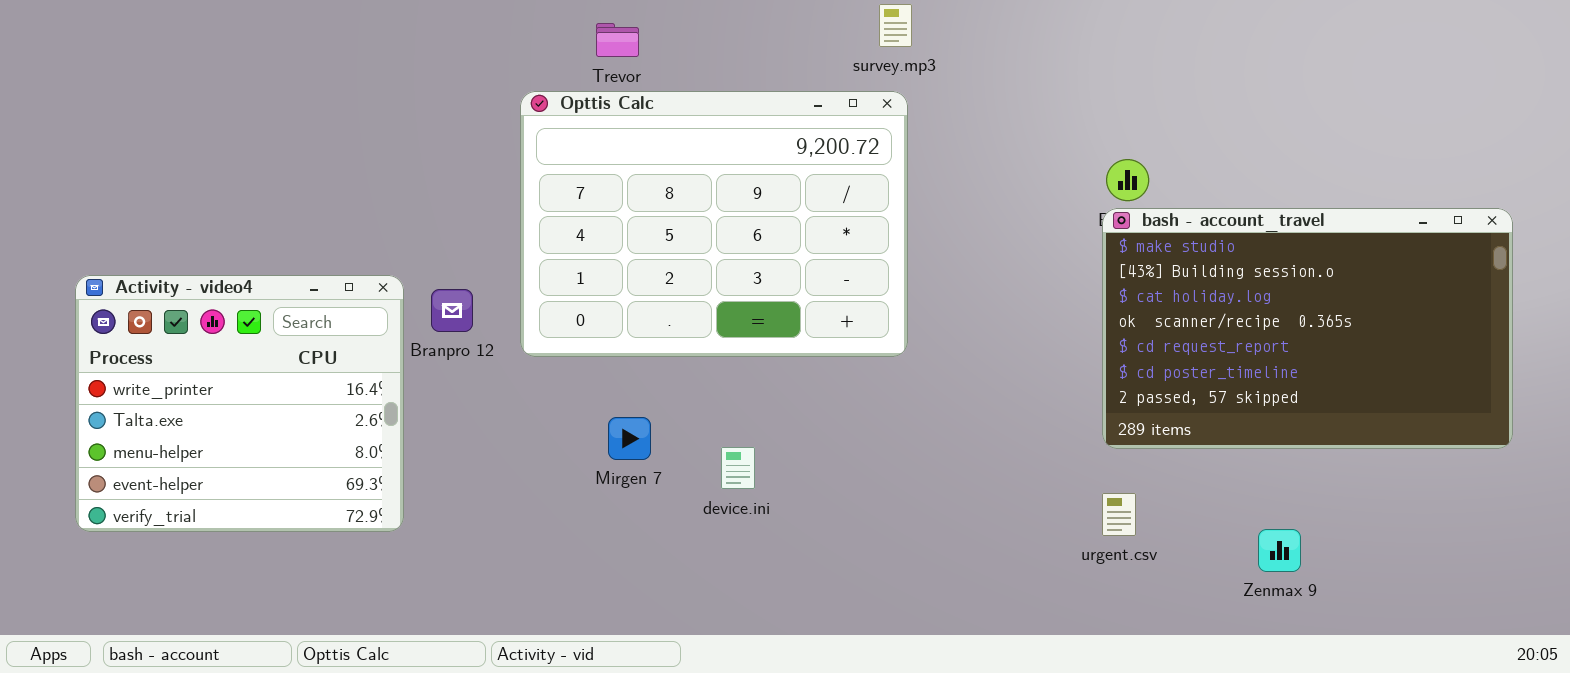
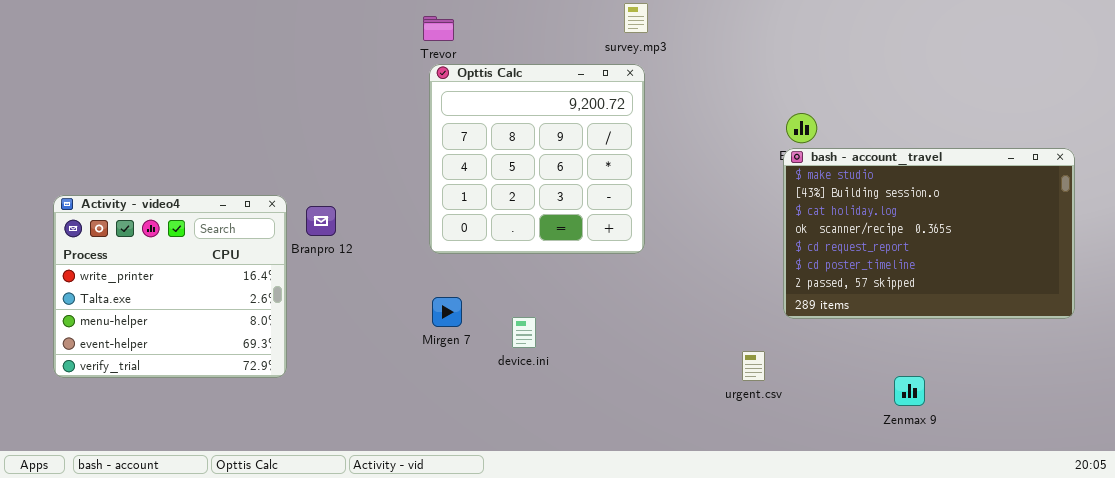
Opttis Calc: [520,91,908,357] -> [429,64,645,254], resized
urgent.csv: [1102,493,1136,536] -> [742,351,765,381], moved

